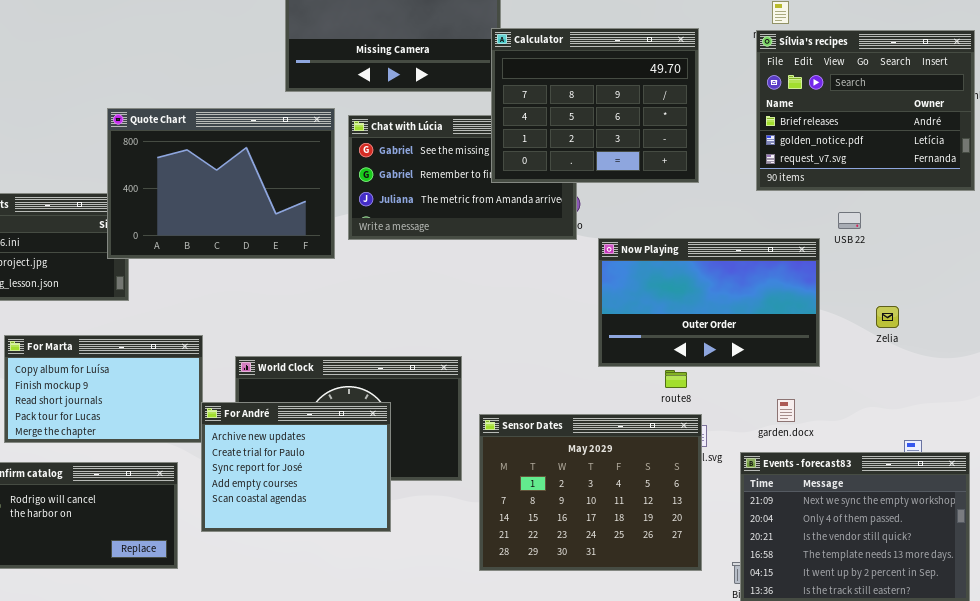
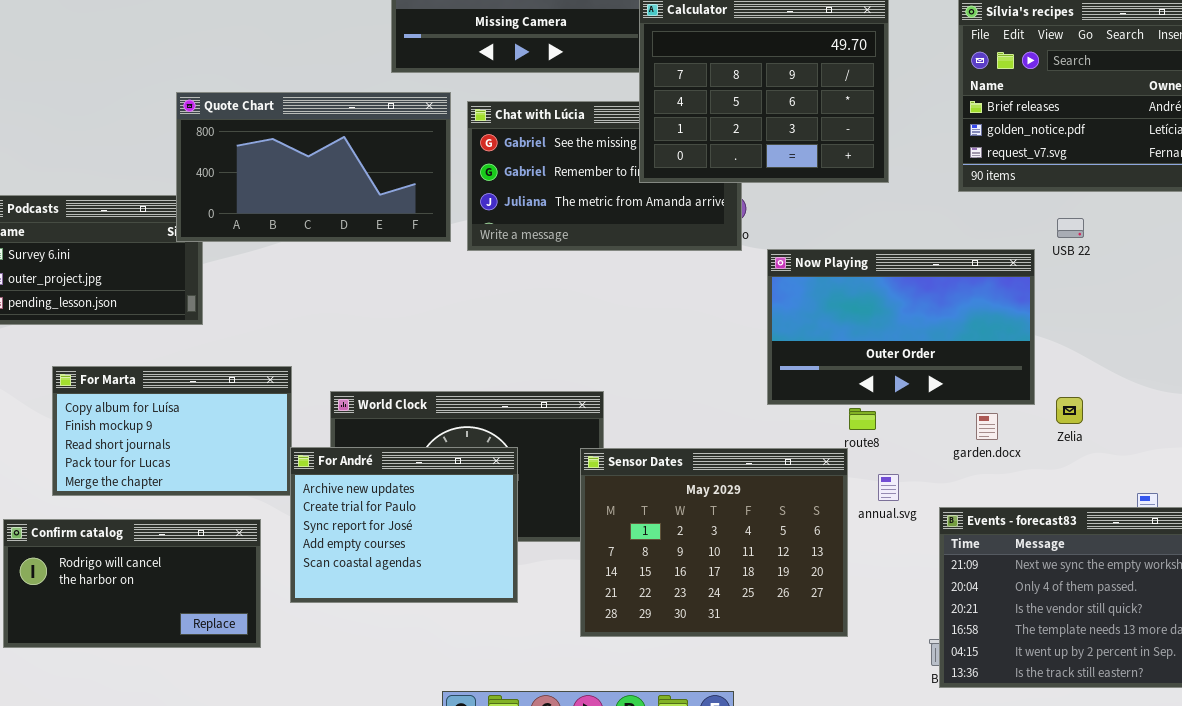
Quote Chart: [107,108,335,259] -> [176,92,451,242], resized
Zelia: [876,306,899,328] -> [1056,397,1083,424], moved
garden.docx: [777,399,795,422] -> [976,413,998,440], moved
Sensor Dates: [479,414,702,571] -> [580,448,848,637], moved

